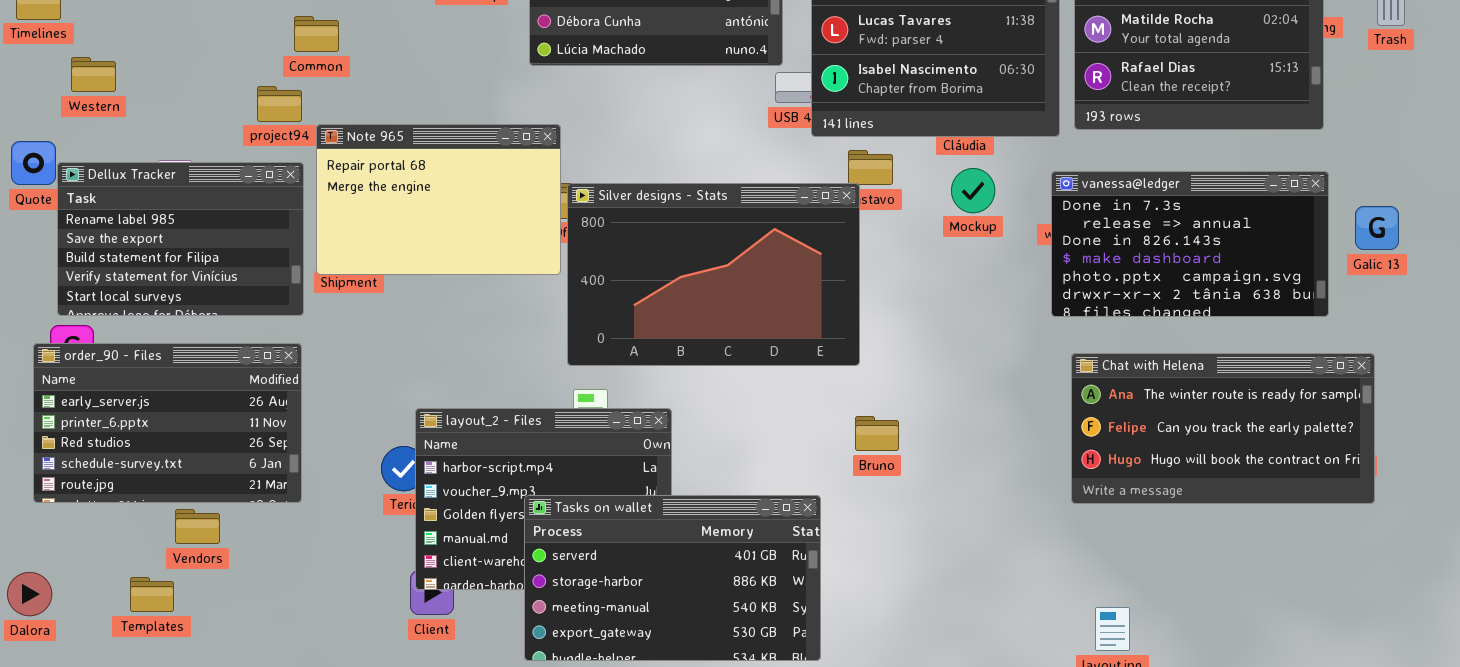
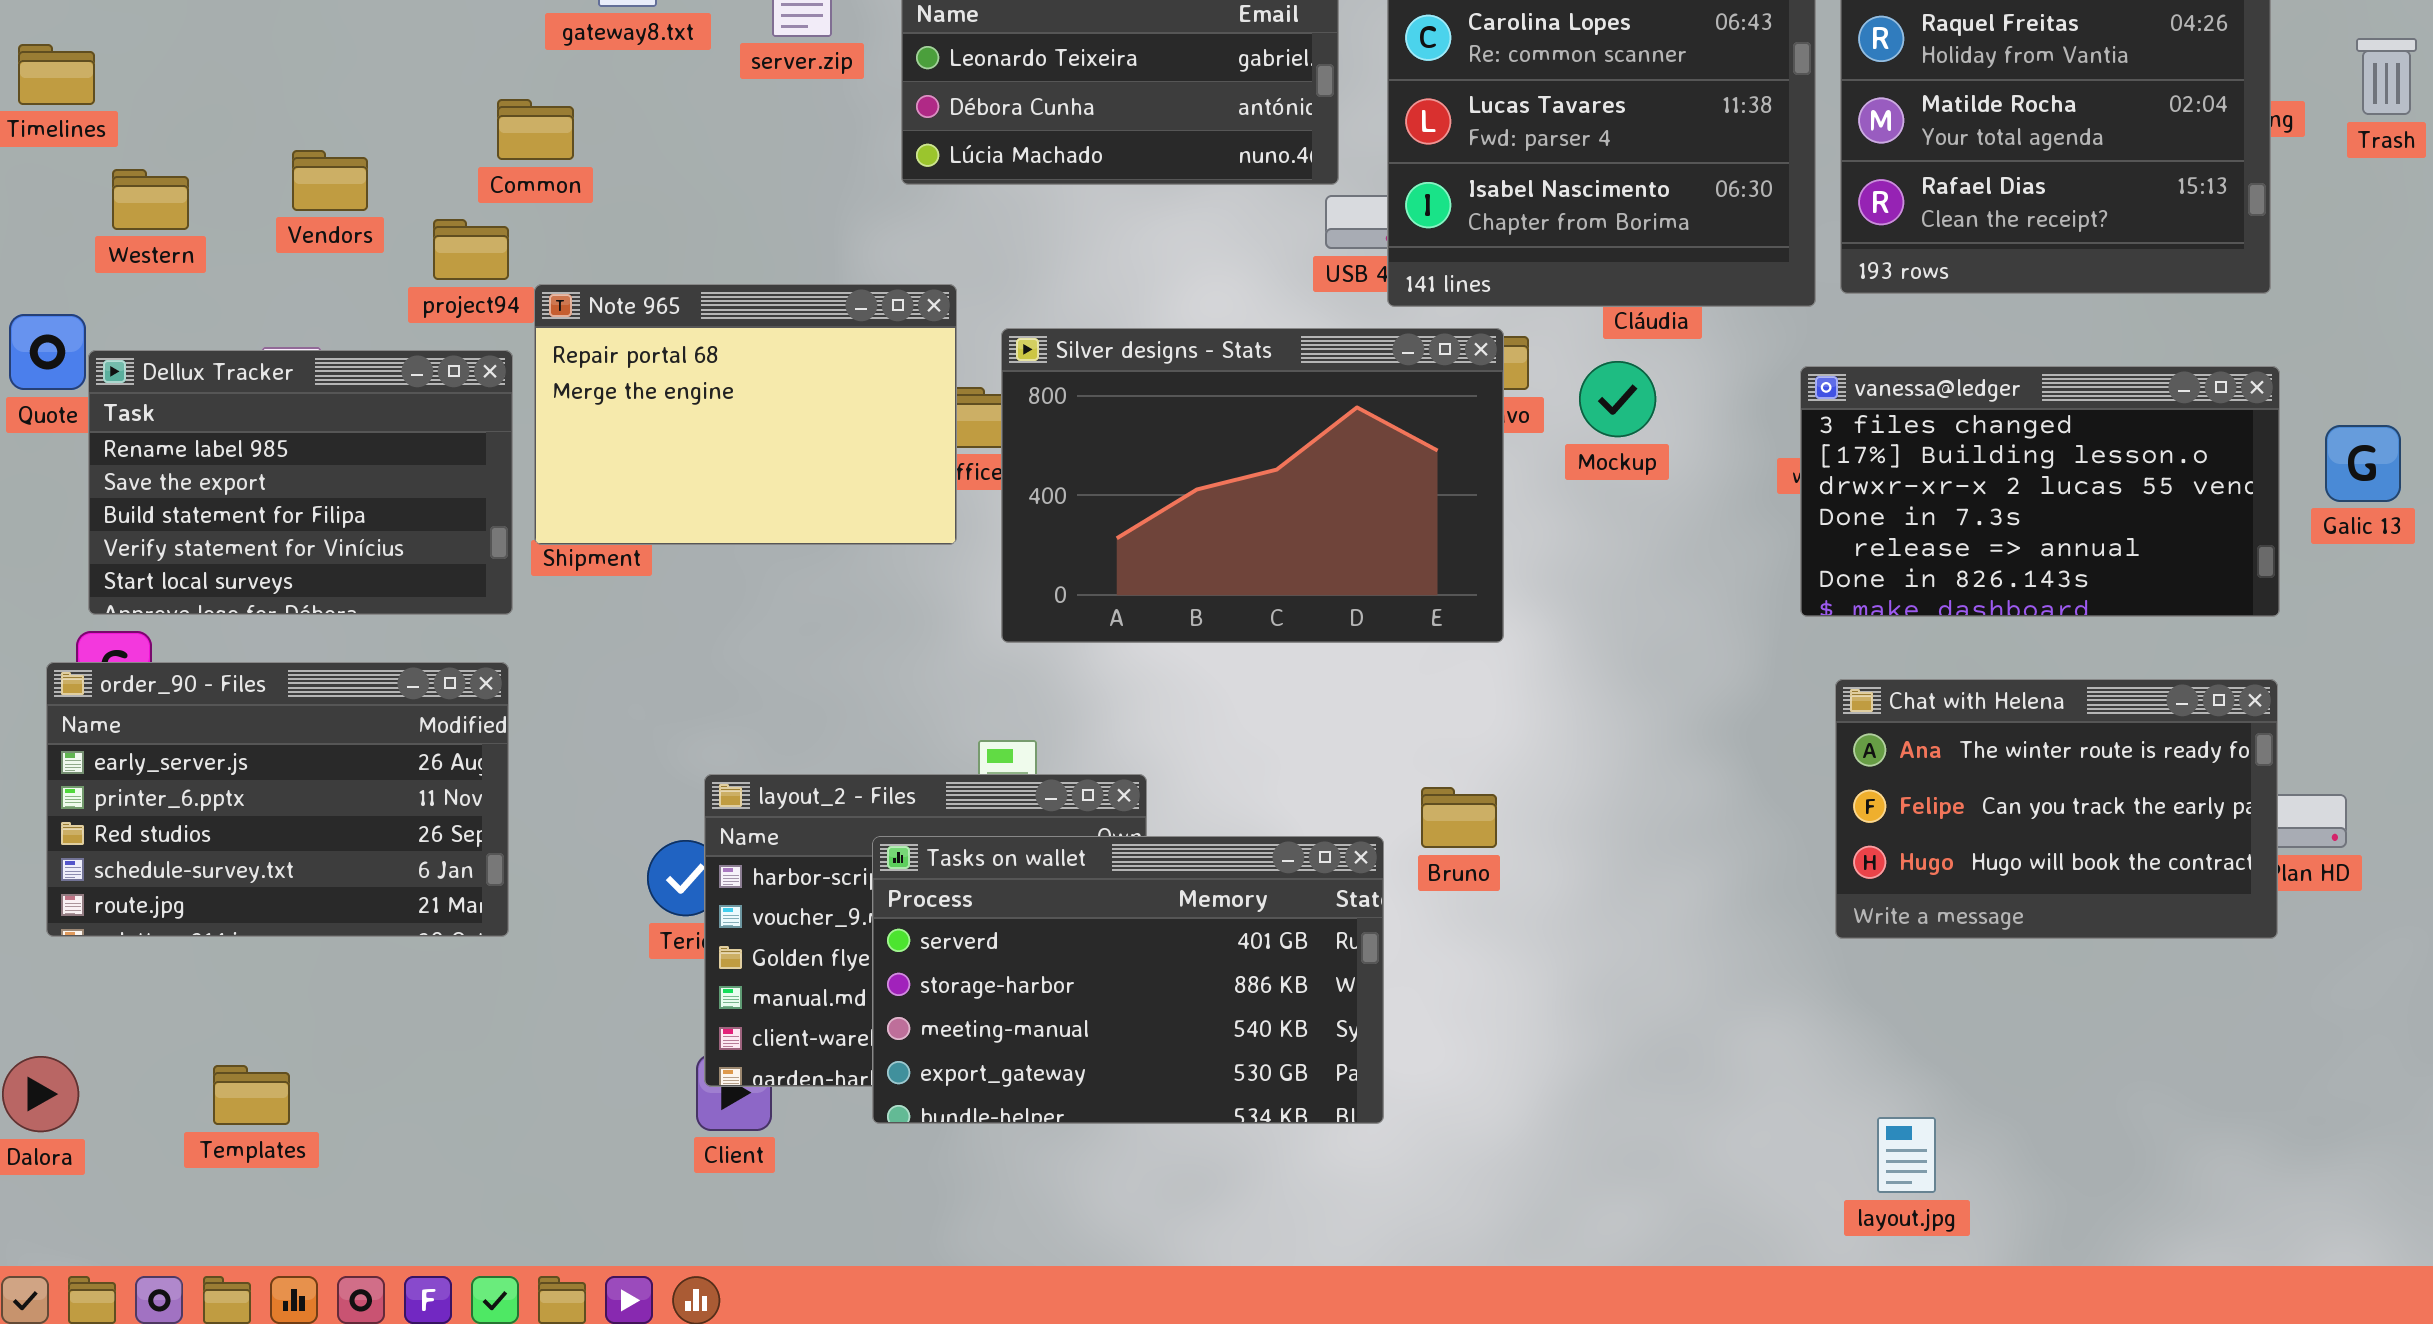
Mockup: [951,168,995,213] -> [1579,361,1656,437], moved
vanessa@ledger: [1051,171,1329,317] -> [1800,366,2280,617], scrolled up 3 rows
Silver designs - Stats: [567,183,860,366] -> [1001,328,1504,643], moved
Chat with Helena: [1071,353,1375,504] -> [1835,679,2278,939], resized
Bruno: [855,416,899,451] -> [1421,787,1497,848], moved
Tasks on wallet: [524,495,821,661] -> [872,836,1384,1124], moved
Vendors: [175,509,220,544] -> [292,150,368,211], moved

